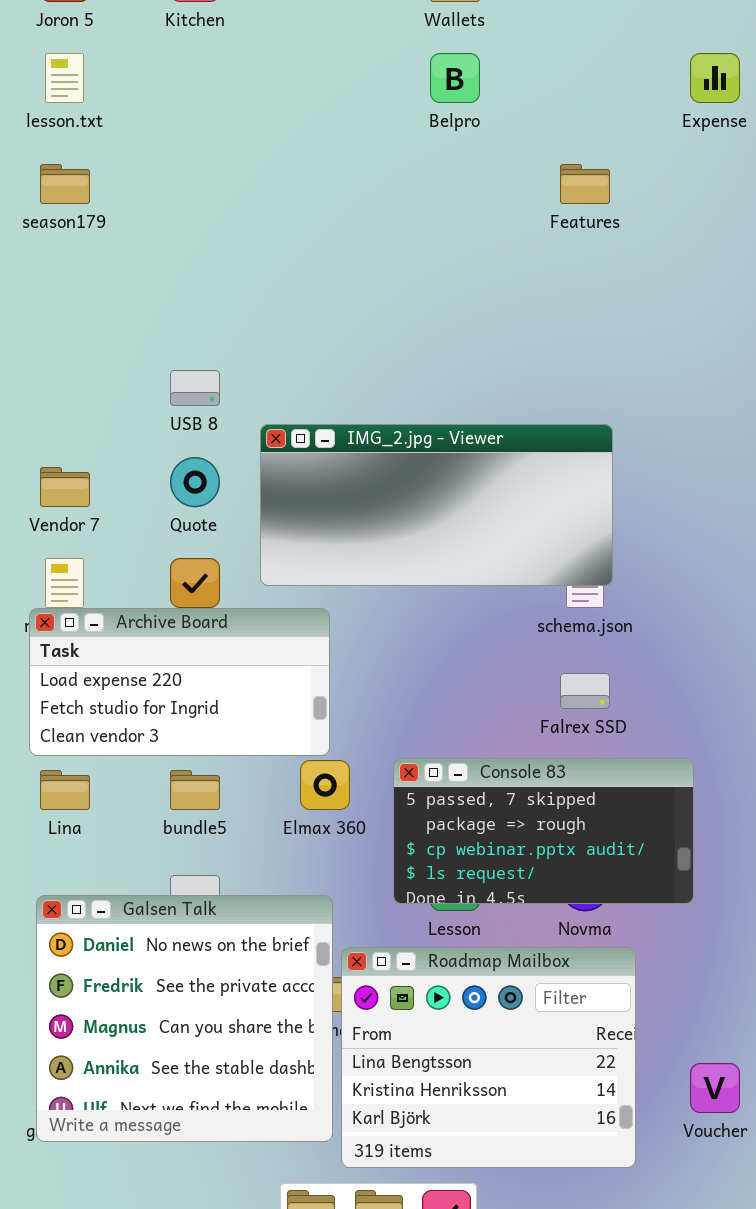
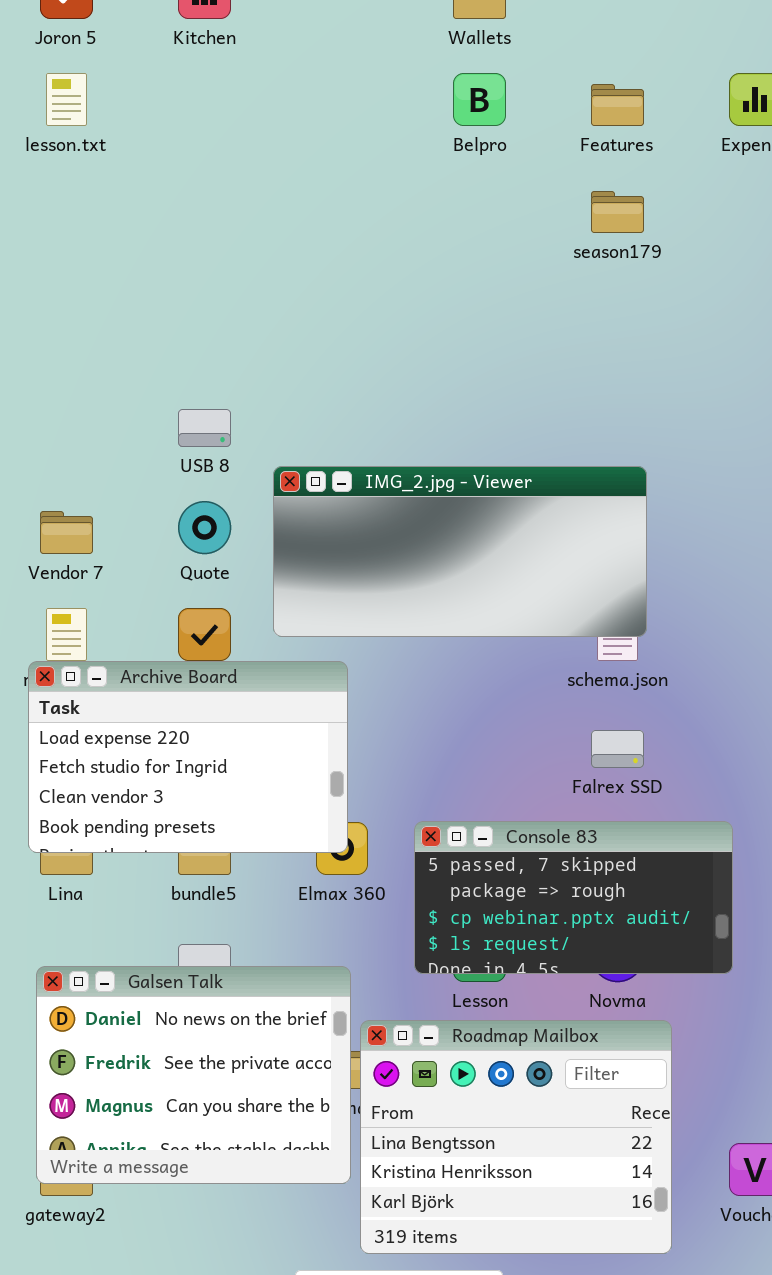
season179: [40,164,90,204] -> [591,191,644,233], moved
Features: [560,164,610,204] -> [591,84,644,126], moved
Archive Board: [29,608,330,756] -> [28,661,348,853], resized
Galsen Talk: [36,895,333,1142] -> [36,966,351,1184], resized

